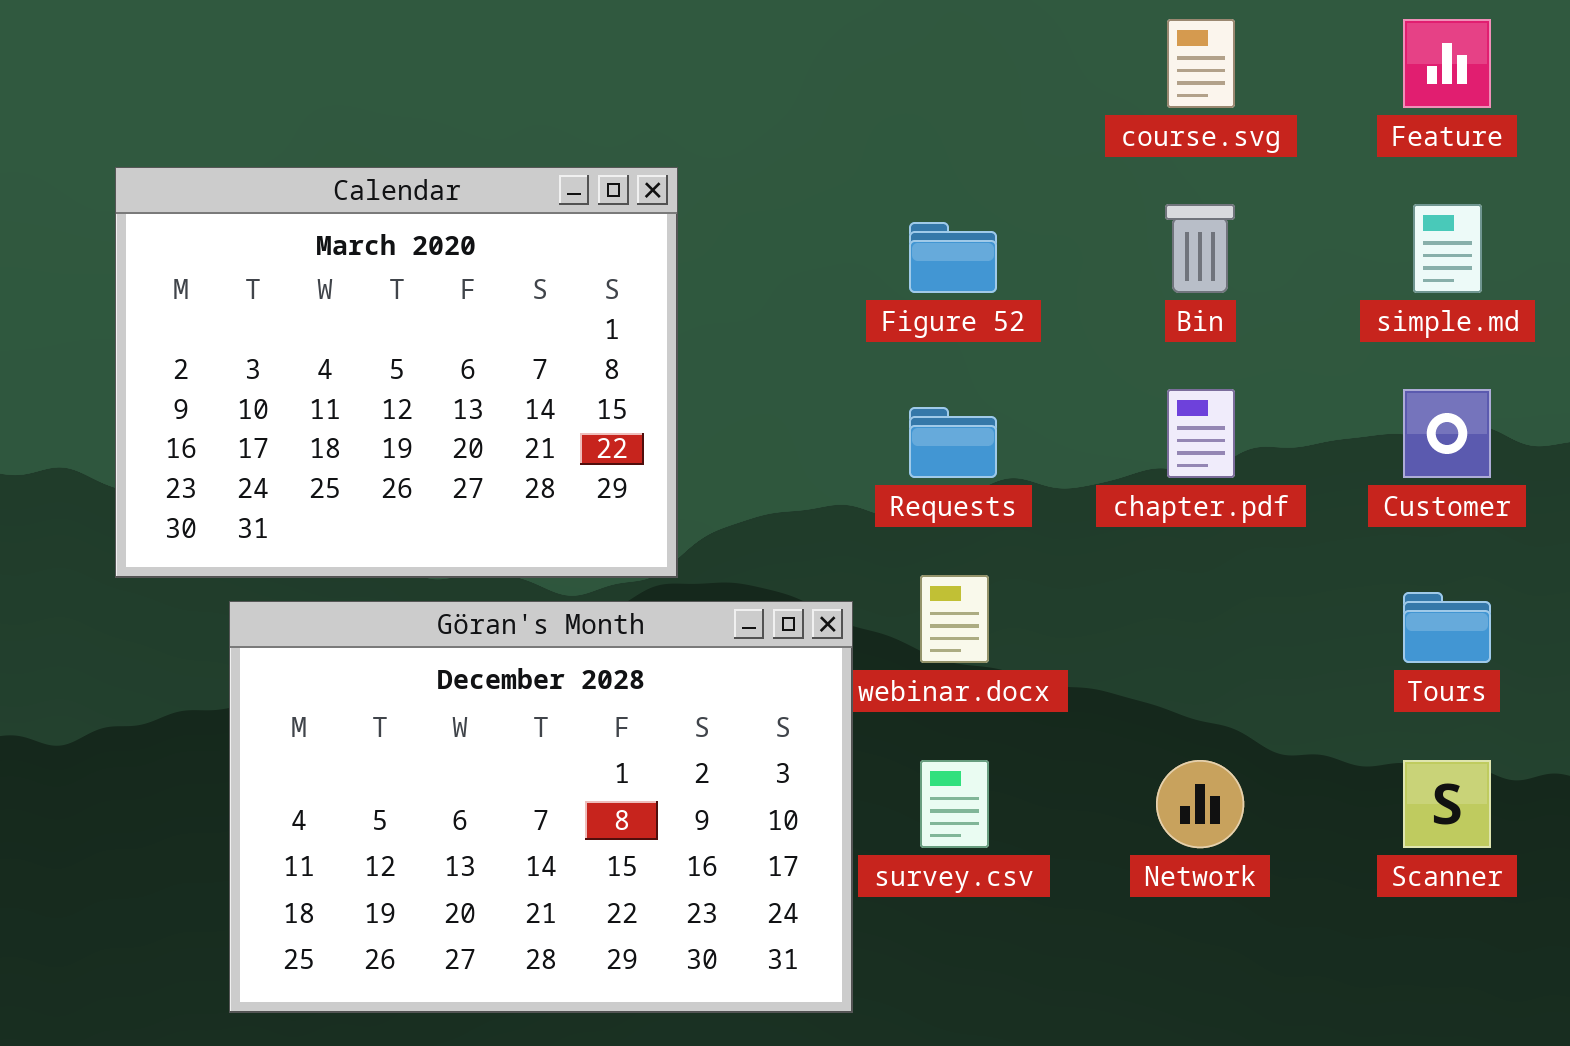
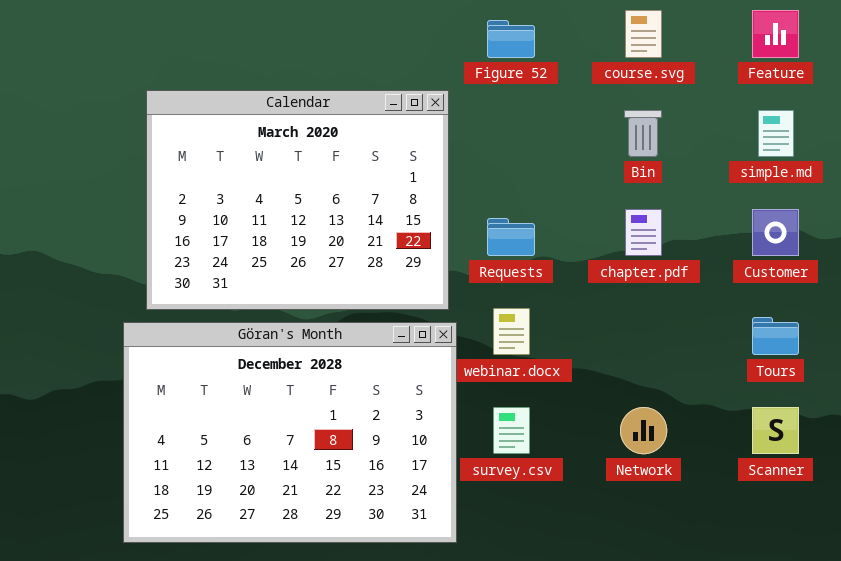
Calendar: [115,167,678,578] -> [146,90,449,310], moved
Figure 52: [909,222,997,293] -> [487,20,535,58], moved

